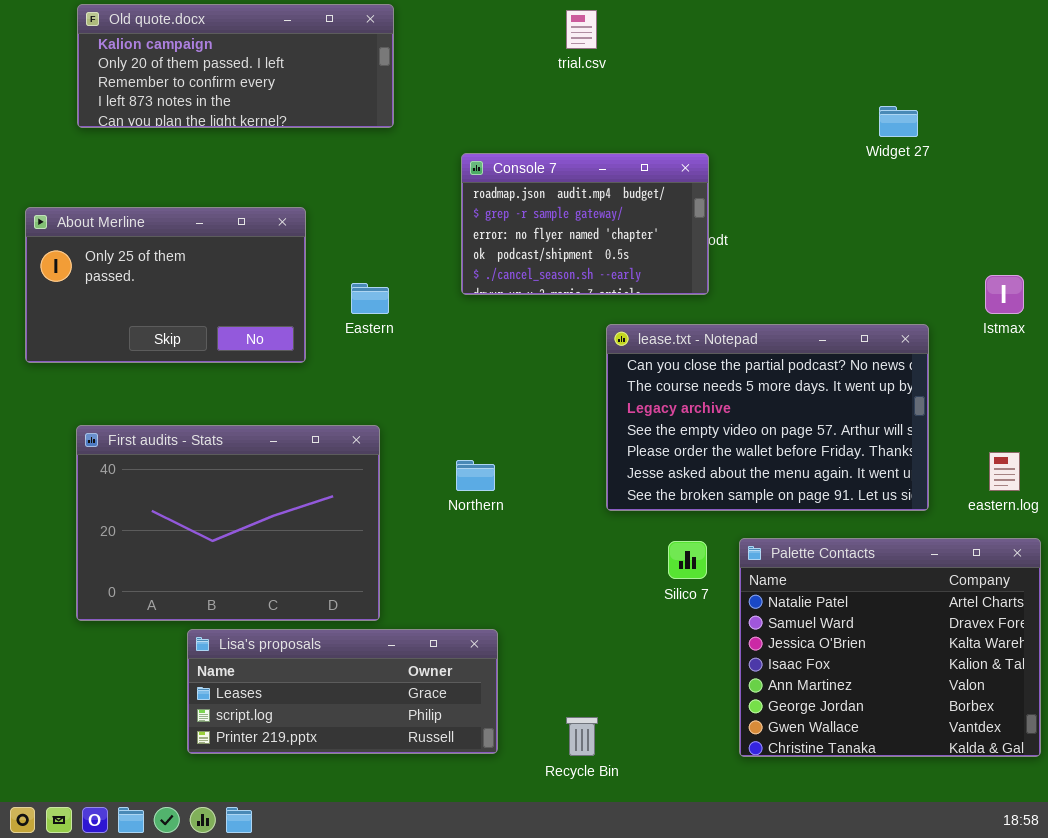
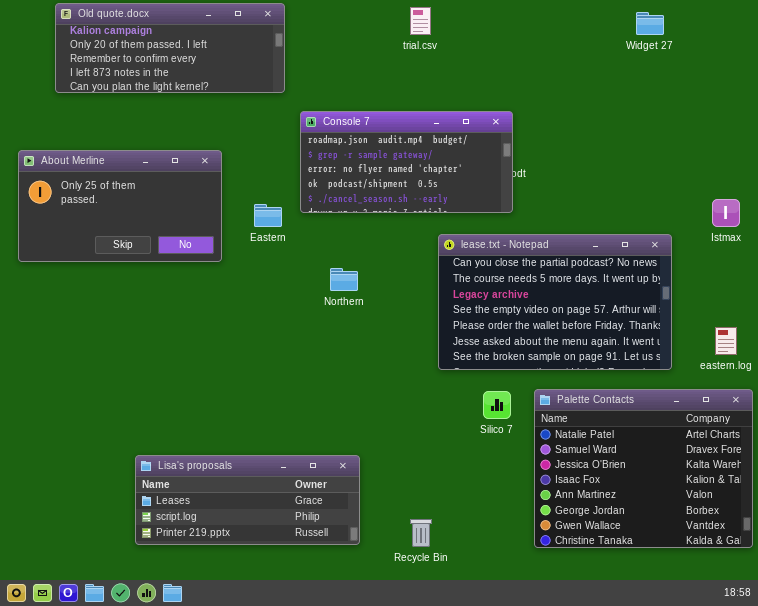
Widget 27: [879,106,918,137] -> [636,12,664,35], moved
Console 7: [461,153,709,295] -> [300,111,513,213], resized
First audits - Stats: [76,425,380,621] -> none, closed
Northern: [456,460,495,491] -> [330,268,358,291], moved

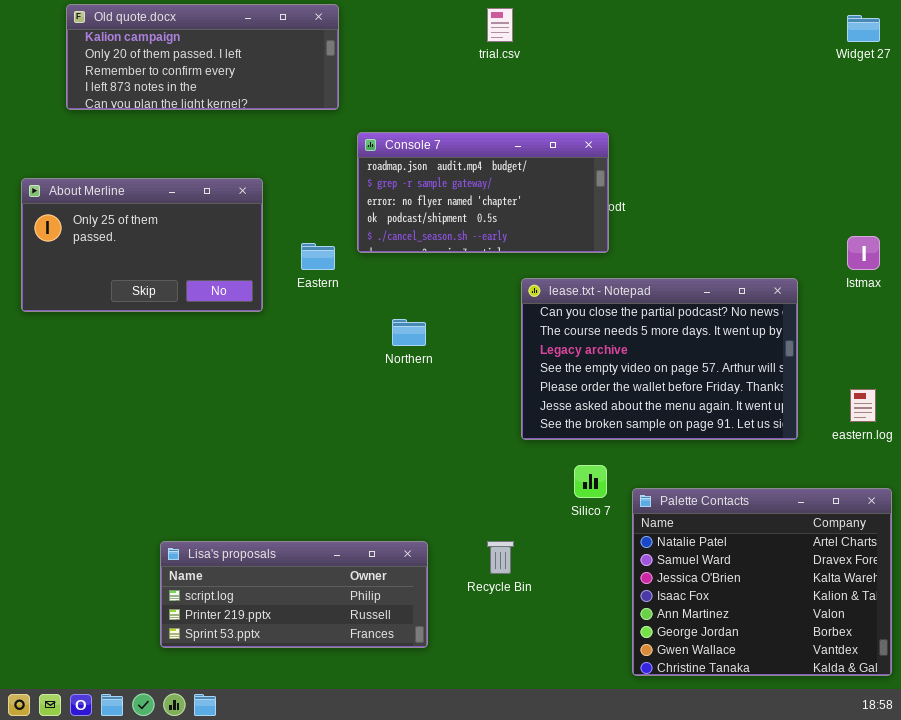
Widget 27: [636,12,664,35] -> [847,15,880,42], moved
Palette Contacts: [534,389,753,548] -> [632,488,892,676], moved
Lisa's proposals: [135,455,360,545] -> [160,541,428,648], scrolled down 1 row
Recycle Bin: [410,519,432,547] -> [487,541,514,574], moved

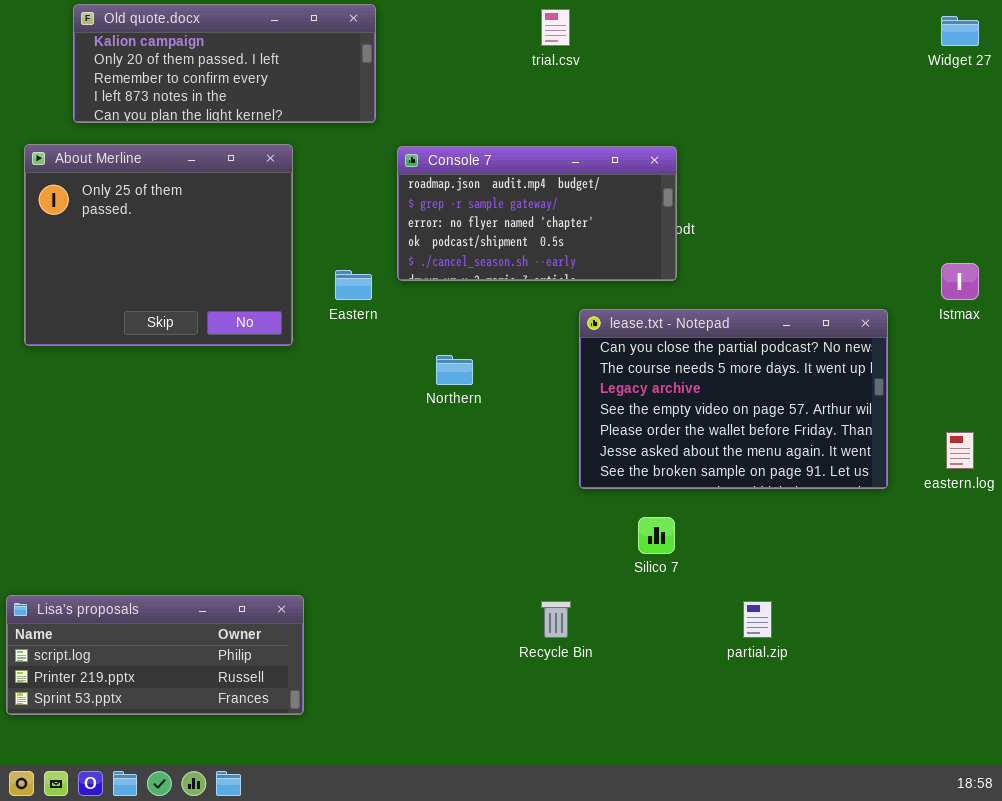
About Merline: [21,178,263,312] -> [24,144,293,346], resized
Palette Contacts: [632,488,892,676] -> none, closed
Lisa's proposals: [160,541,428,648] -> [6,595,304,715], moved

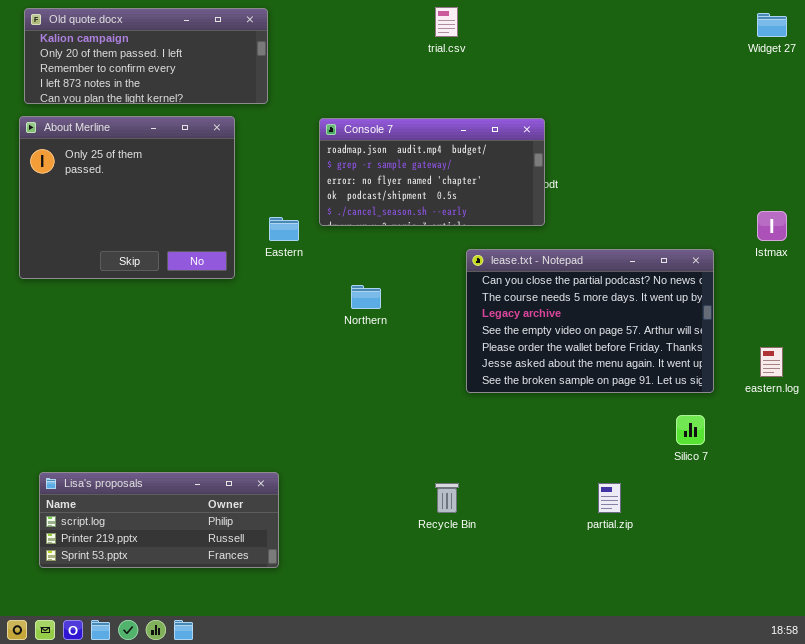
Old quote.docx: [73,4,376,123] -> [24,8,268,104], moved
Silico 7: [638,517,675,554] -> [676,415,705,445], moved
Lisa's proposals: [6,595,304,715] -> [39,472,279,568], moved

